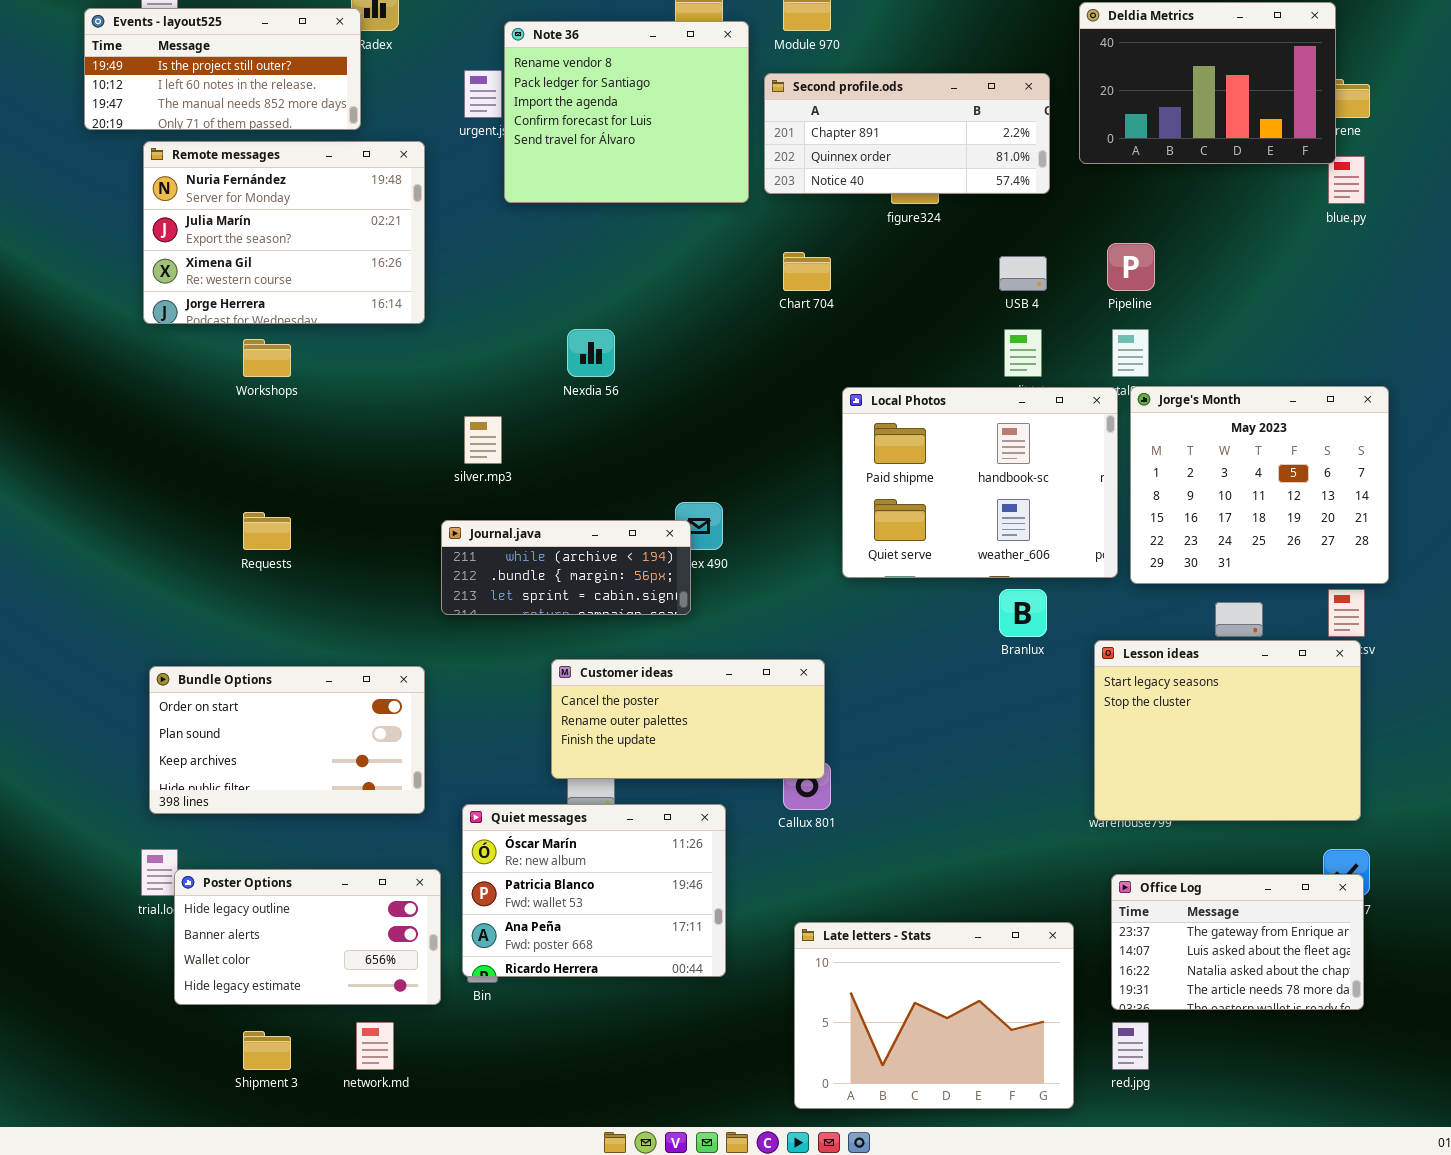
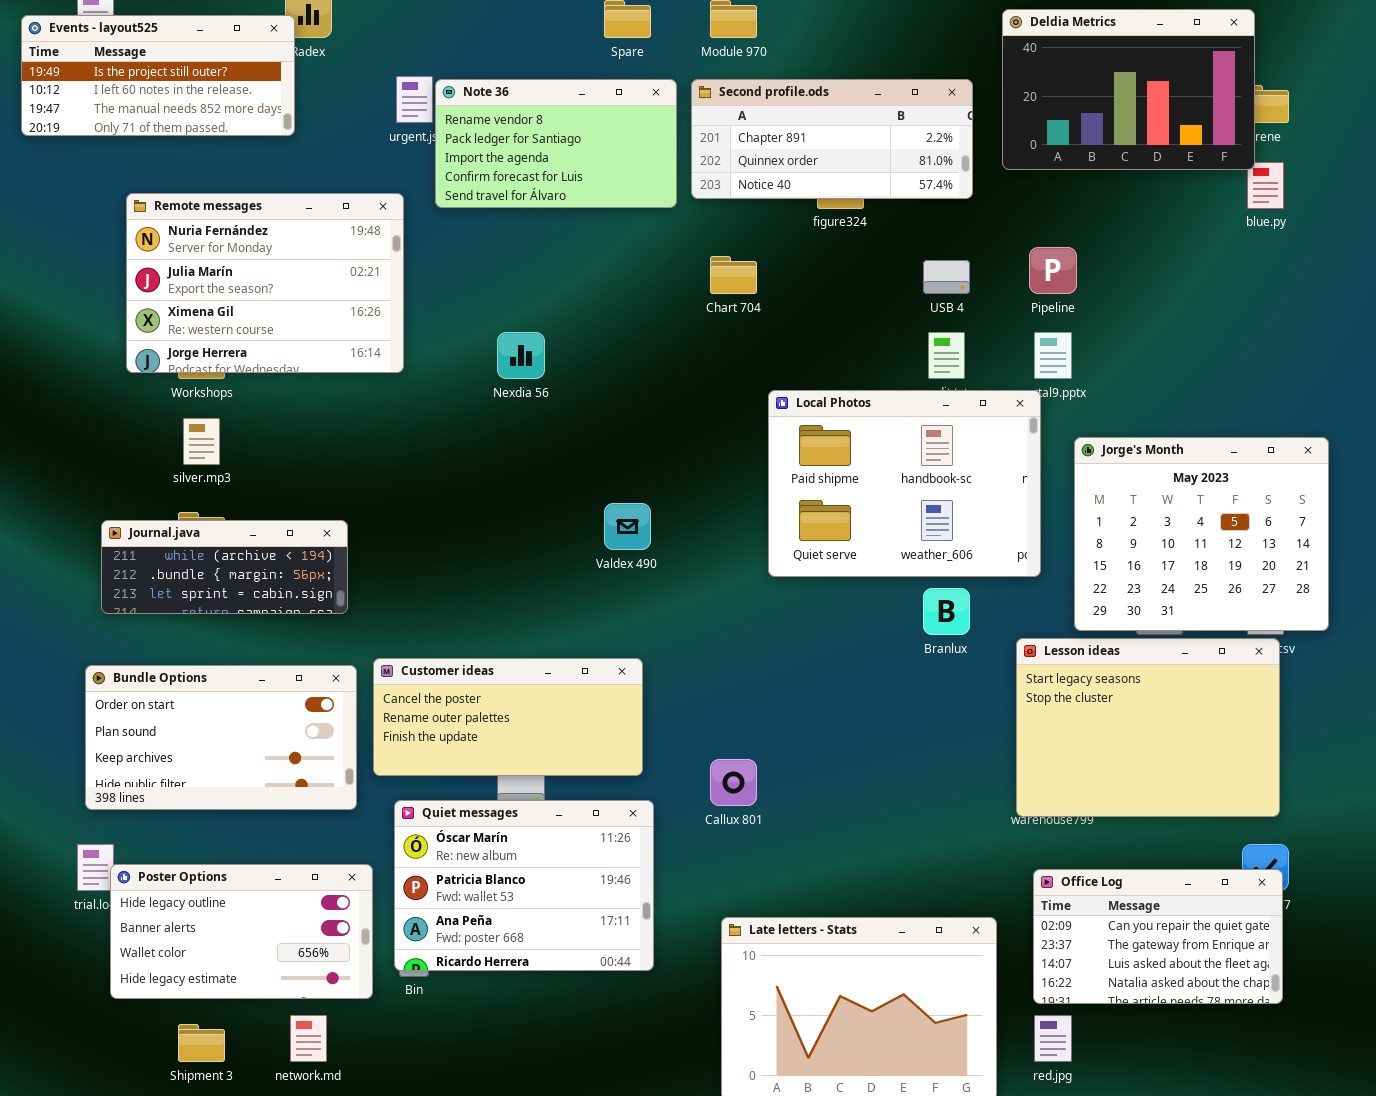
Note 36: [504,21,749,203] -> [435,79,677,208], resized
Remote messages: [143,141,425,324] -> [126,193,404,373], moved
Jorge's Month: [1130,386,1389,584] -> [1074,437,1329,631], moved
silver.mp3: [464,416,502,464] -> [183,418,220,465], moved
Journal.java: [441,520,691,615] -> [101,520,348,614], moved
Customer ideas: [551,659,825,779] -> [373,658,643,776], moved
Office Log: [1111,874,1364,1010] -> [1033,869,1283,1004], scrolled up 1 row

